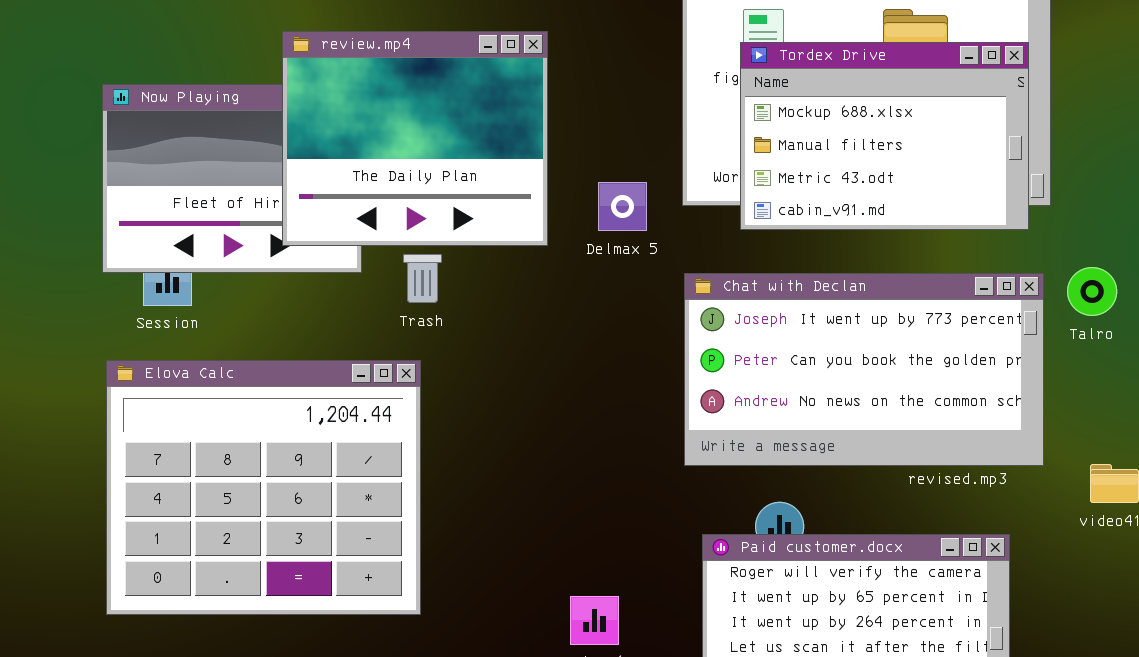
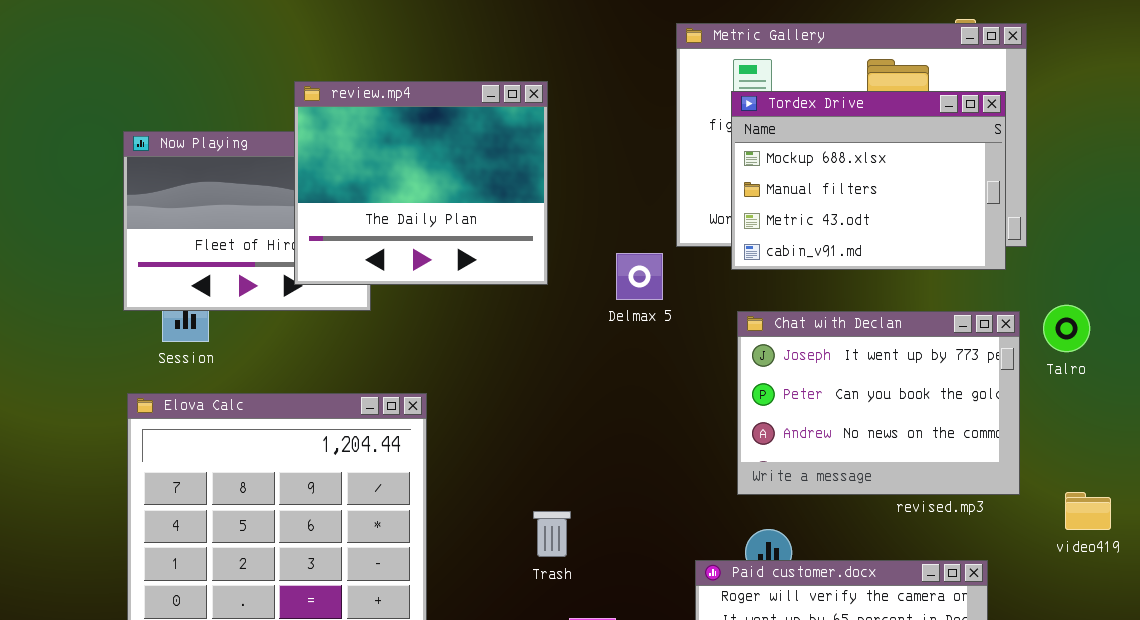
Delmax 5: [598,182,647,231] -> [616,253,663,300], moved
Trash: [403,254,442,303] -> [533,511,571,557], moved
Chat with Declan: [684,273,1044,466] -> [737,311,1020,495], resized

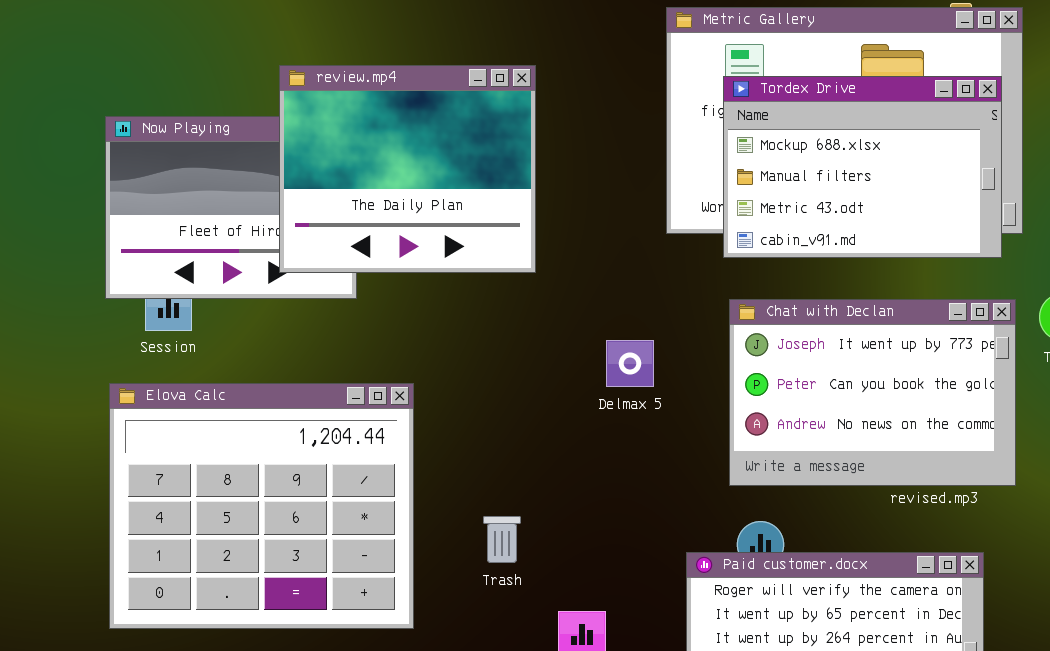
Delmax 5: [616,253,663,300] -> [606,340,654,387], moved
Trash: [533,511,571,557] -> [483,516,521,563], moved

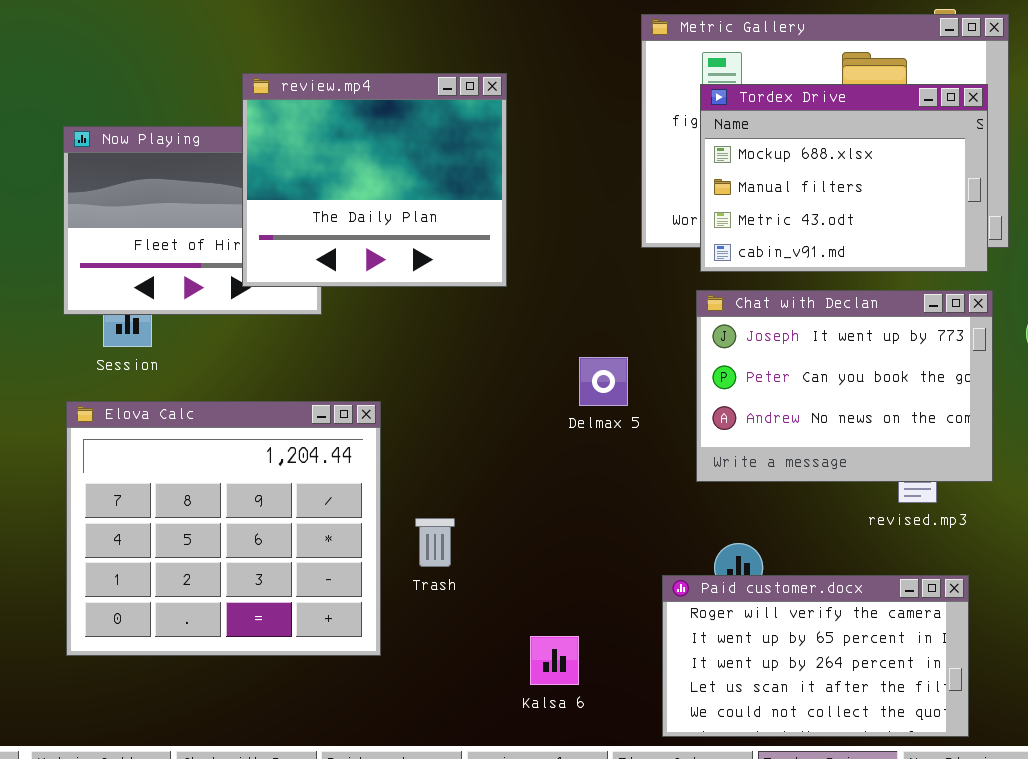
Chat with Declan: [729,299,1016,486] -> [696,290,993,482], moved
Trash: [483,516,521,563] -> [415,518,455,567], moved

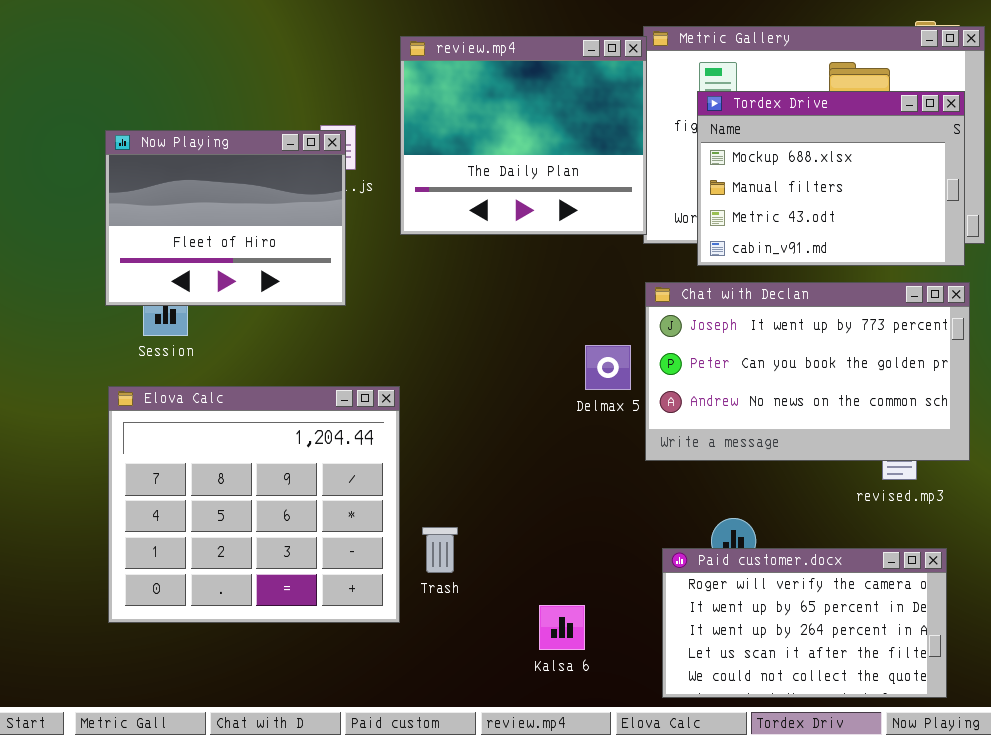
review.mp4: [242,73,507,287] -> [400,36,647,235], moved
Chat with Declan: [696,290,993,482] -> [645,282,970,461], resized
Trash: [415,518,455,567] -> [422,527,458,573], moved

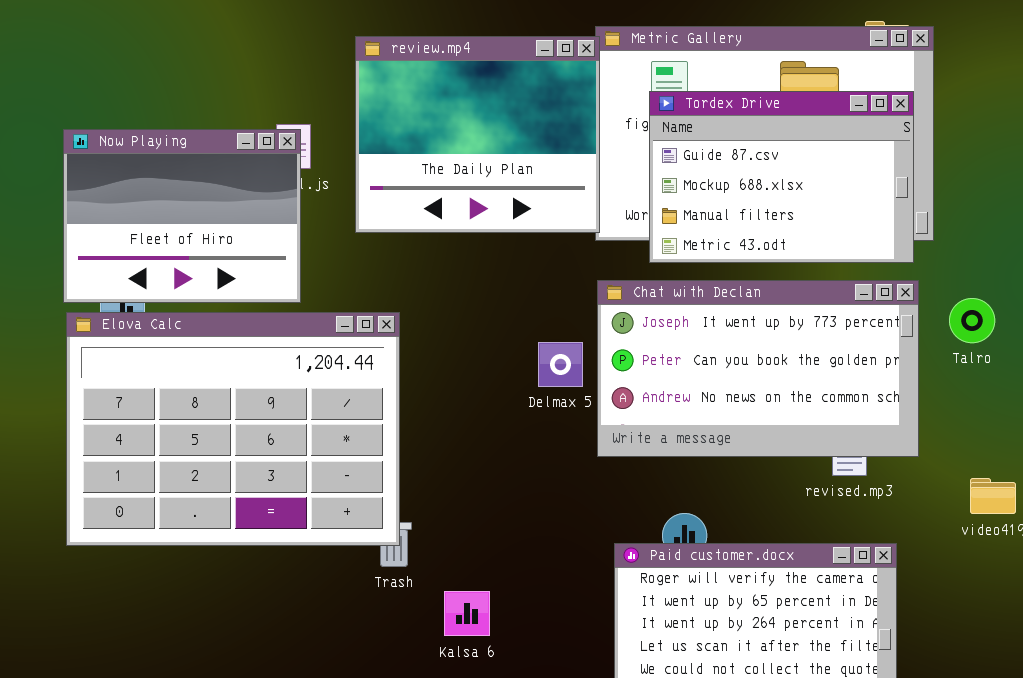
Tordex Drive: [697,91,965,266] -> [649,91,914,263], scrolled up 1 row
Elova Calc: [108,386,400,623] -> [66,312,400,546], moved, resized
Kalsa 6: [539,605,585,650] -> [444,591,490,636], moved

